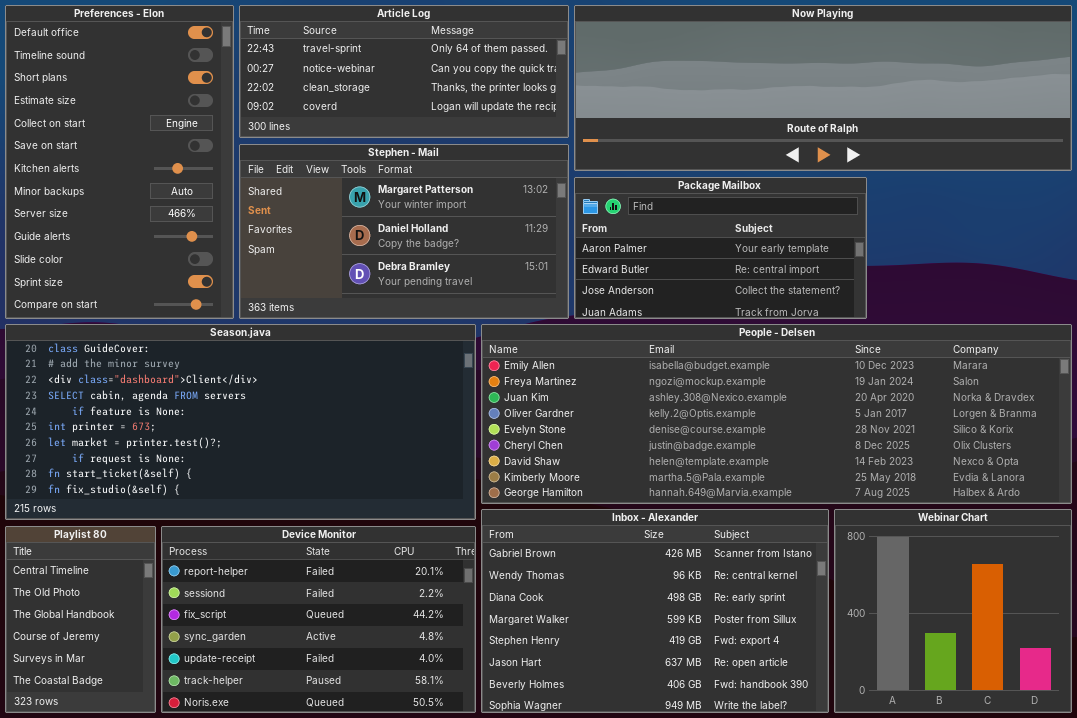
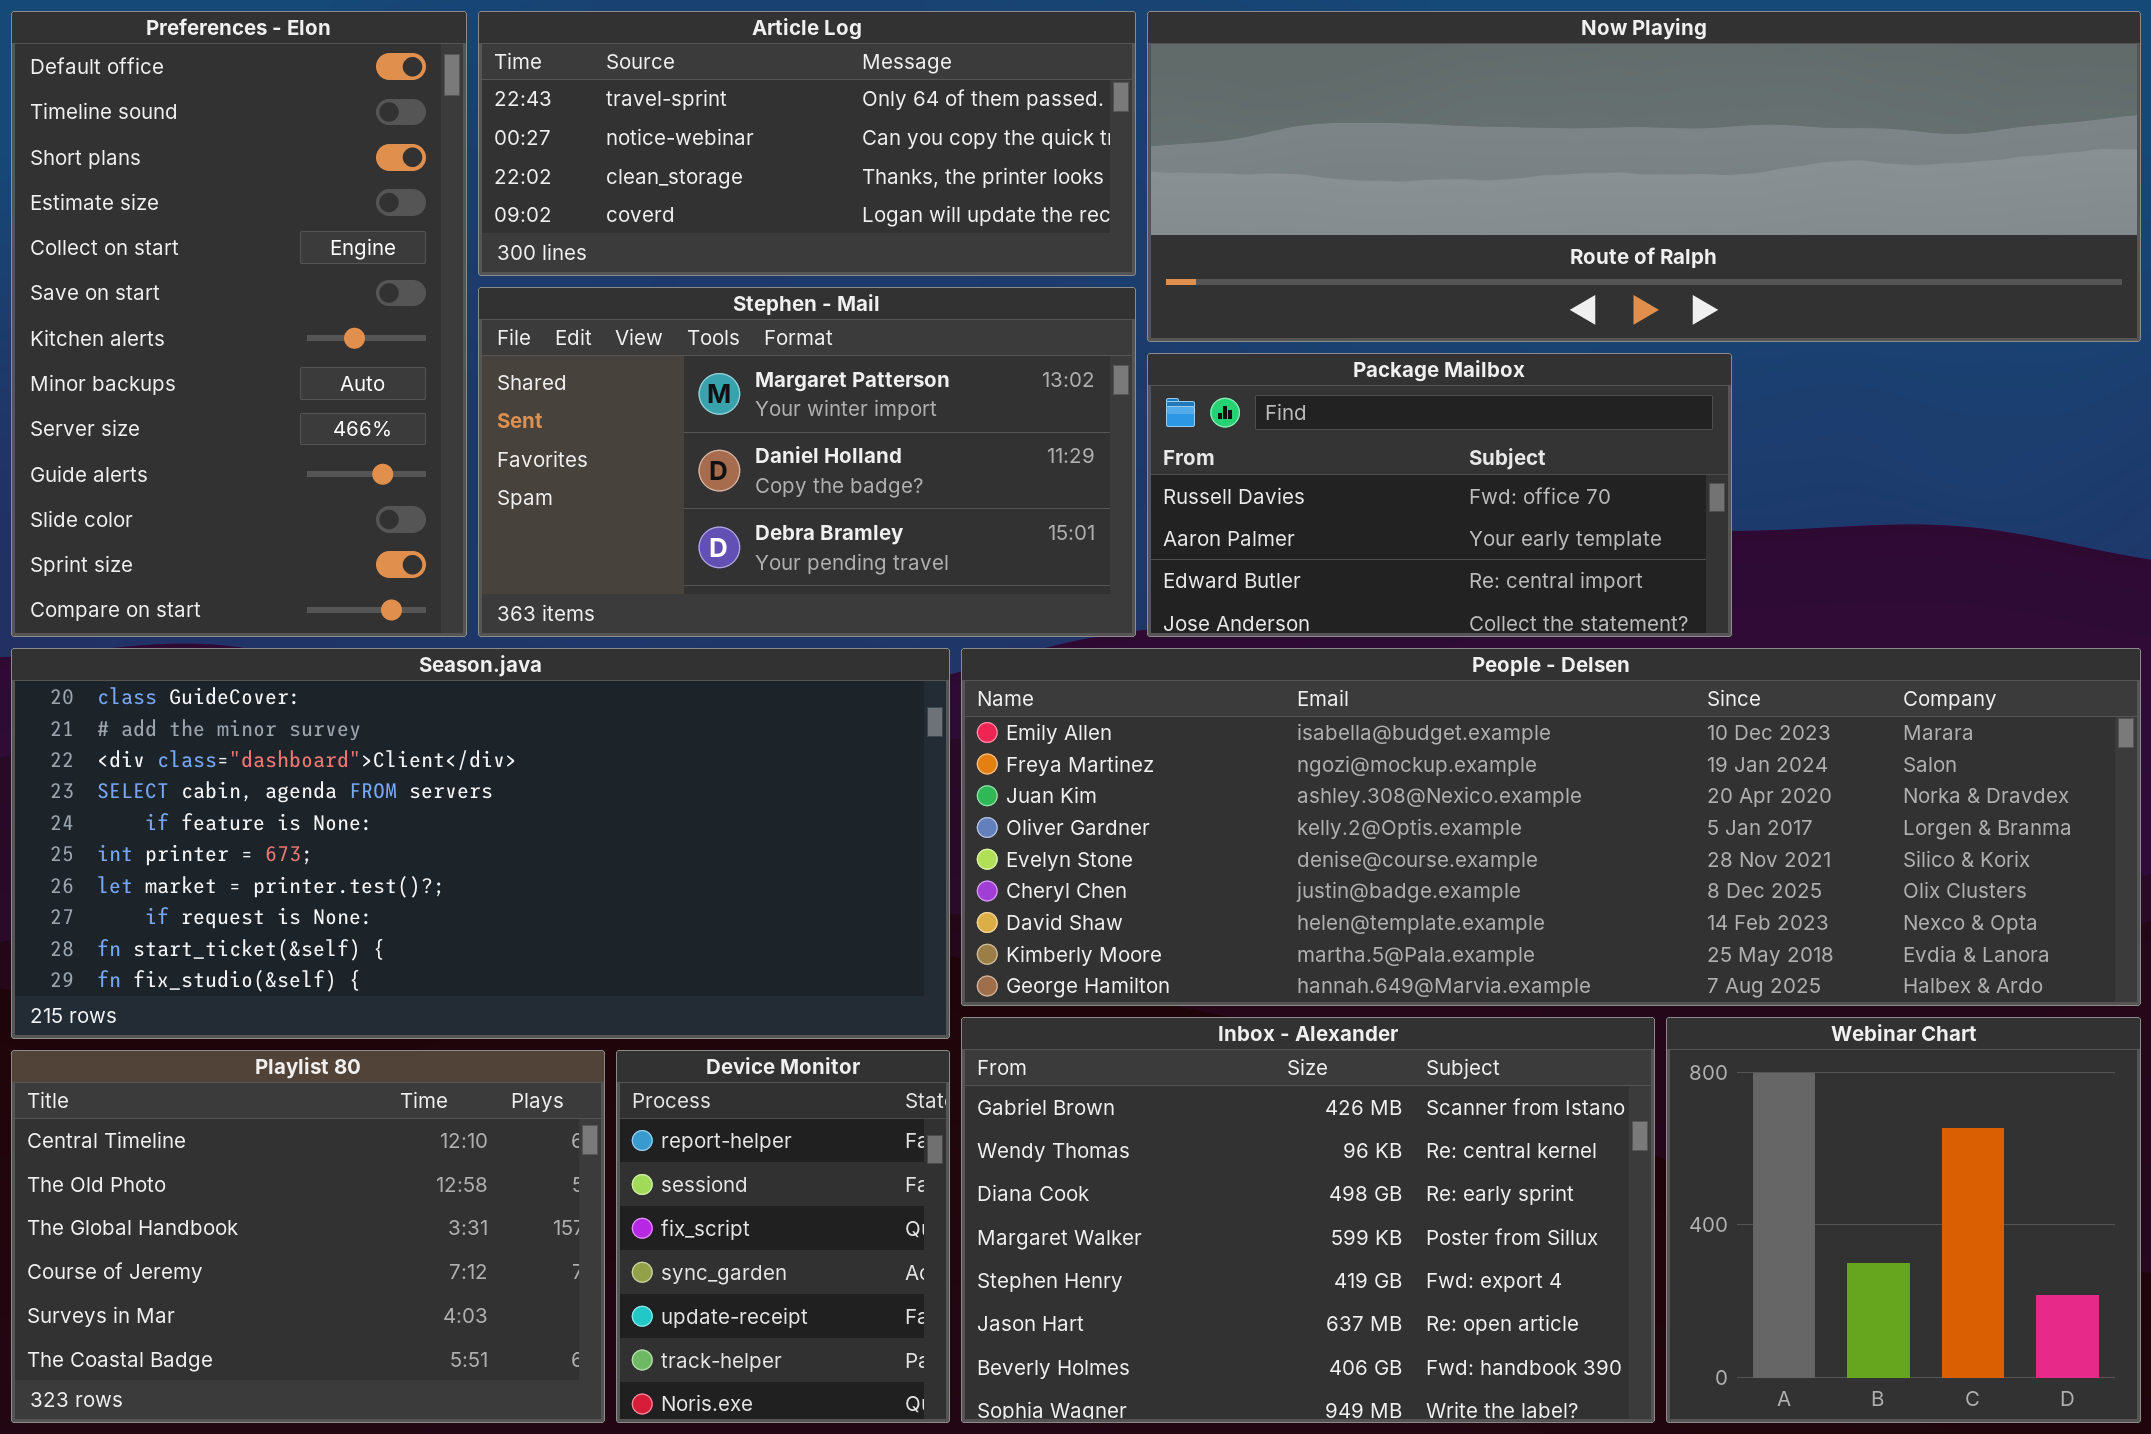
Package Mailbox: [574,177,867,319] -> [1147,353,1732,637], scrolled up 1 row
Playlist 80: [5,526,156,713] -> [11,1050,605,1423], resized
Device Monitor: [161,526,476,713] -> [616,1050,950,1423], resized

